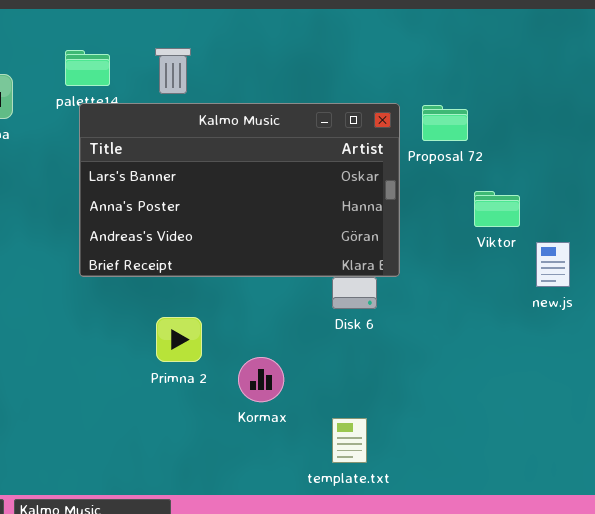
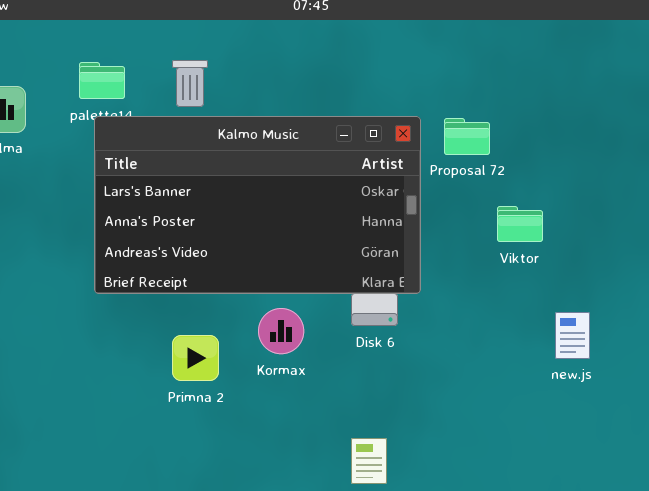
new.js: [536,242,570,287] -> [555,312,590,359], moved
Kormax: [238,357,284,402] -> [258,308,304,354], moved

